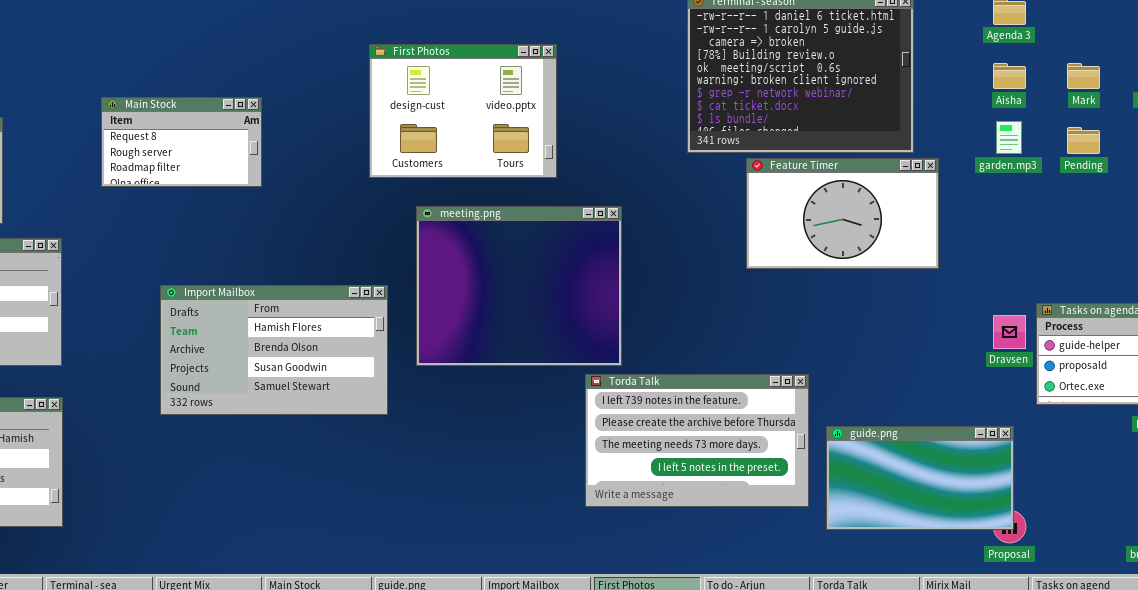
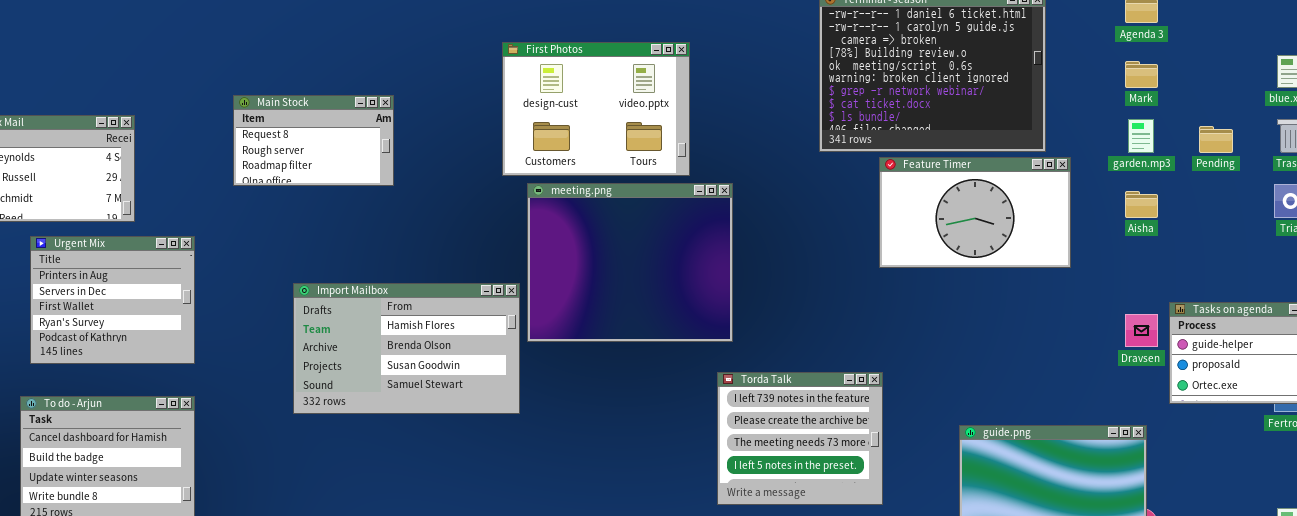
Aisha: [993,63,1026,89] -> [1125,191,1158,218], moved
Mark: [1067,63,1100,89] -> [1125,61,1158,88], moved
meeting.png: [416,206,622,366] -> [527,183,733,342], moved
Torda Talk: [585,374,809,507] -> [717,372,883,505], resized

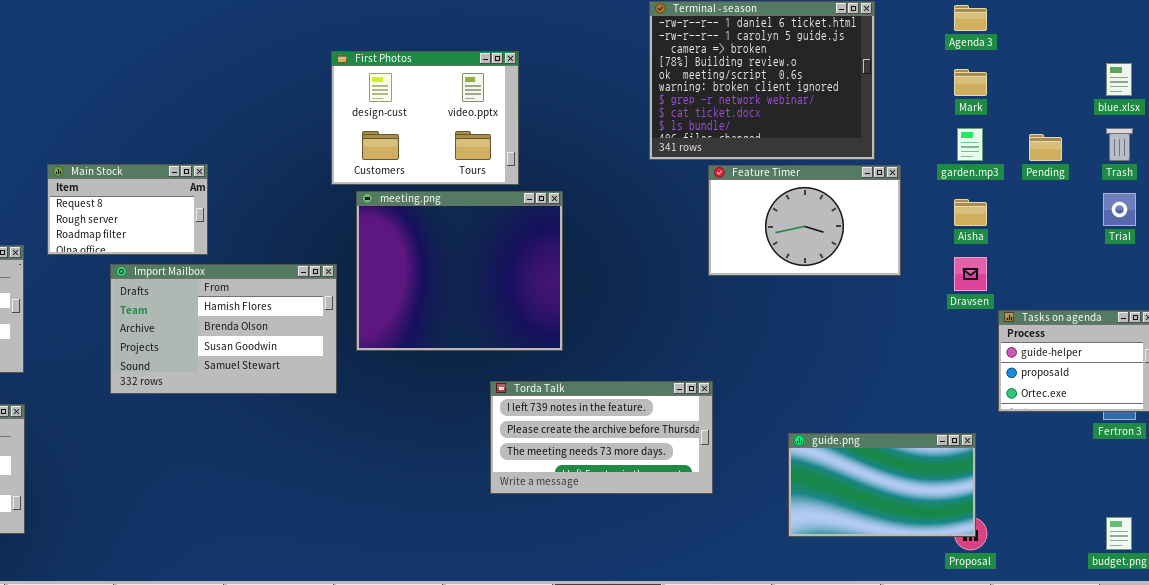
Main Stock: [233,95,394,186] -> [47,164,208,255], moved
Import Mailbox: [293,283,520,414] -> [110,264,337,394], moved
Dravsen: [1125,314,1158,347] -> [954,257,987,291], moved
Torda Talk: [717,372,883,505] -> [490,381,713,494], resized

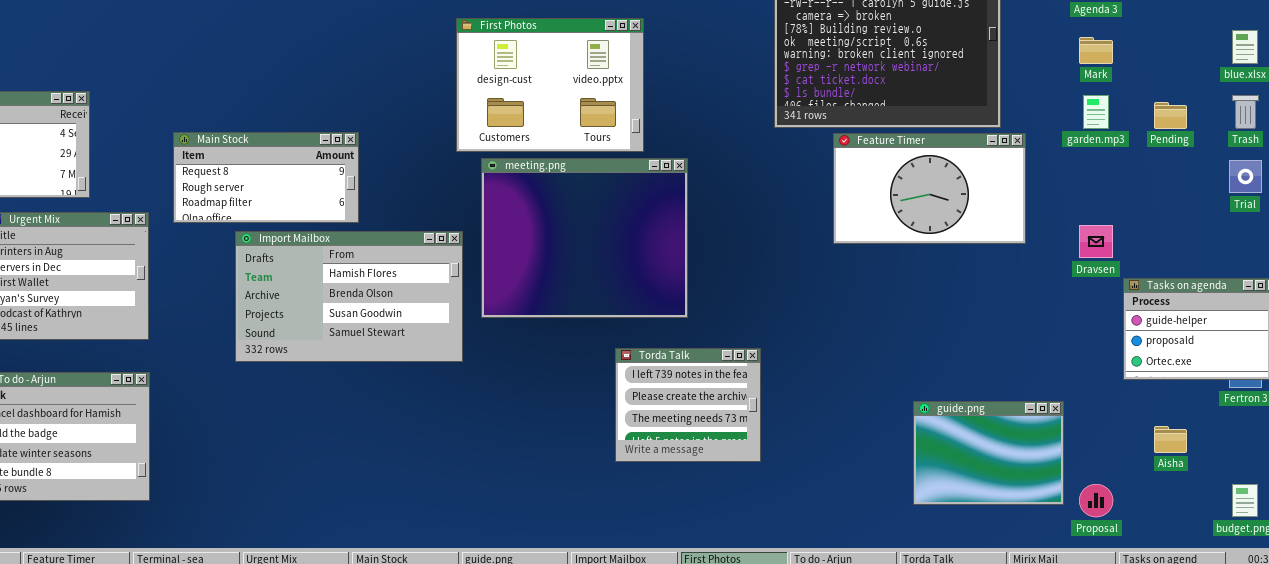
Main Stock: [47,164,208,255] -> [173,132,359,223], resized
Aisha: [954,199,987,226] -> [1154,426,1187,453], moved
Torda Talk: [490,381,713,494] -> [615,348,761,462], resized
guide.png: [788,433,976,537] -> [913,401,1064,505], resized

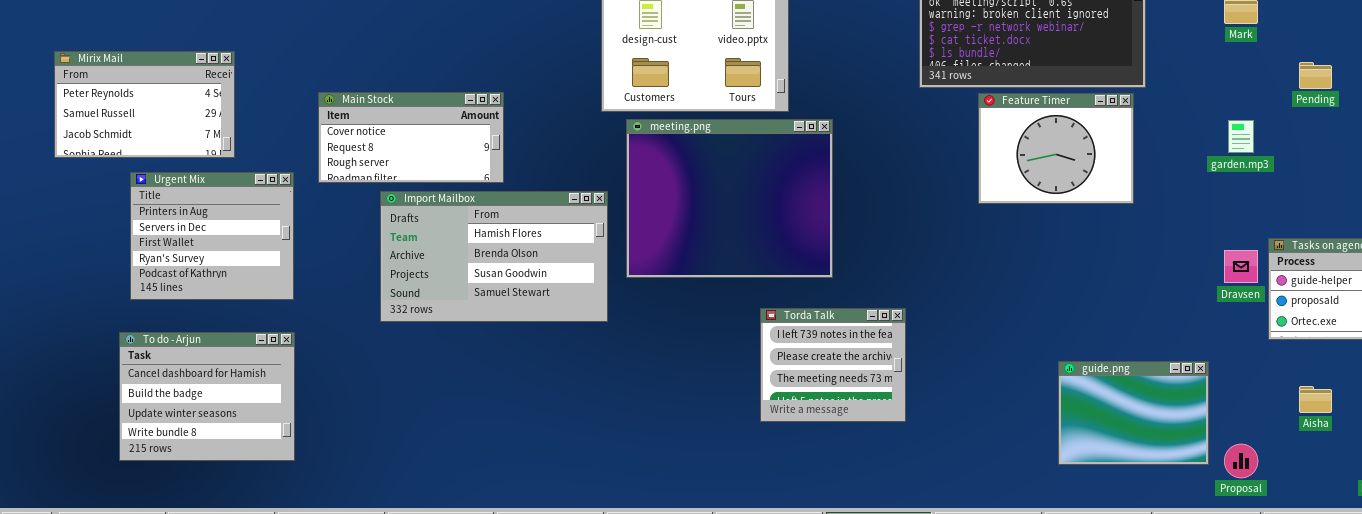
garden.mp3: [1083,95,1109,129] -> [1228,120,1254,153], moved
Main Stock: [173,132,359,223] -> [318,92,504,183], scrolled up 1 row
Feature Timer: [833,133,1026,244] -> [978,93,1134,204], resized
Dravsen: [1079,225,1113,258] -> [1224,250,1258,283], moved

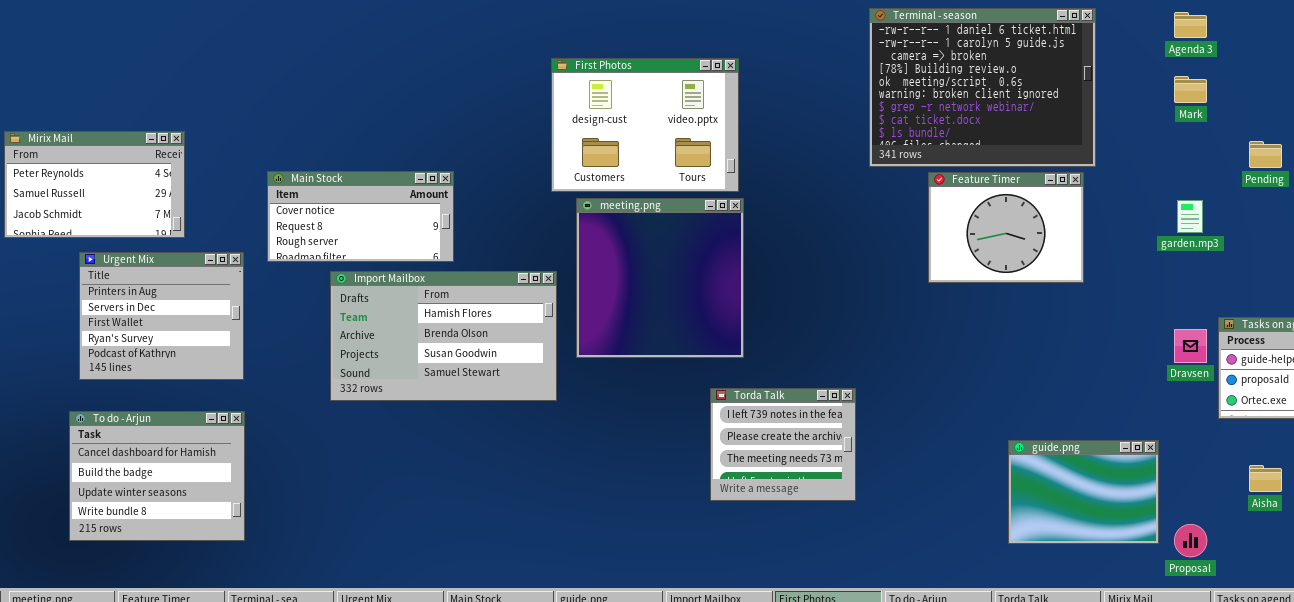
meeting.png: [626,119,833,278] -> [576,198,744,358], resized

